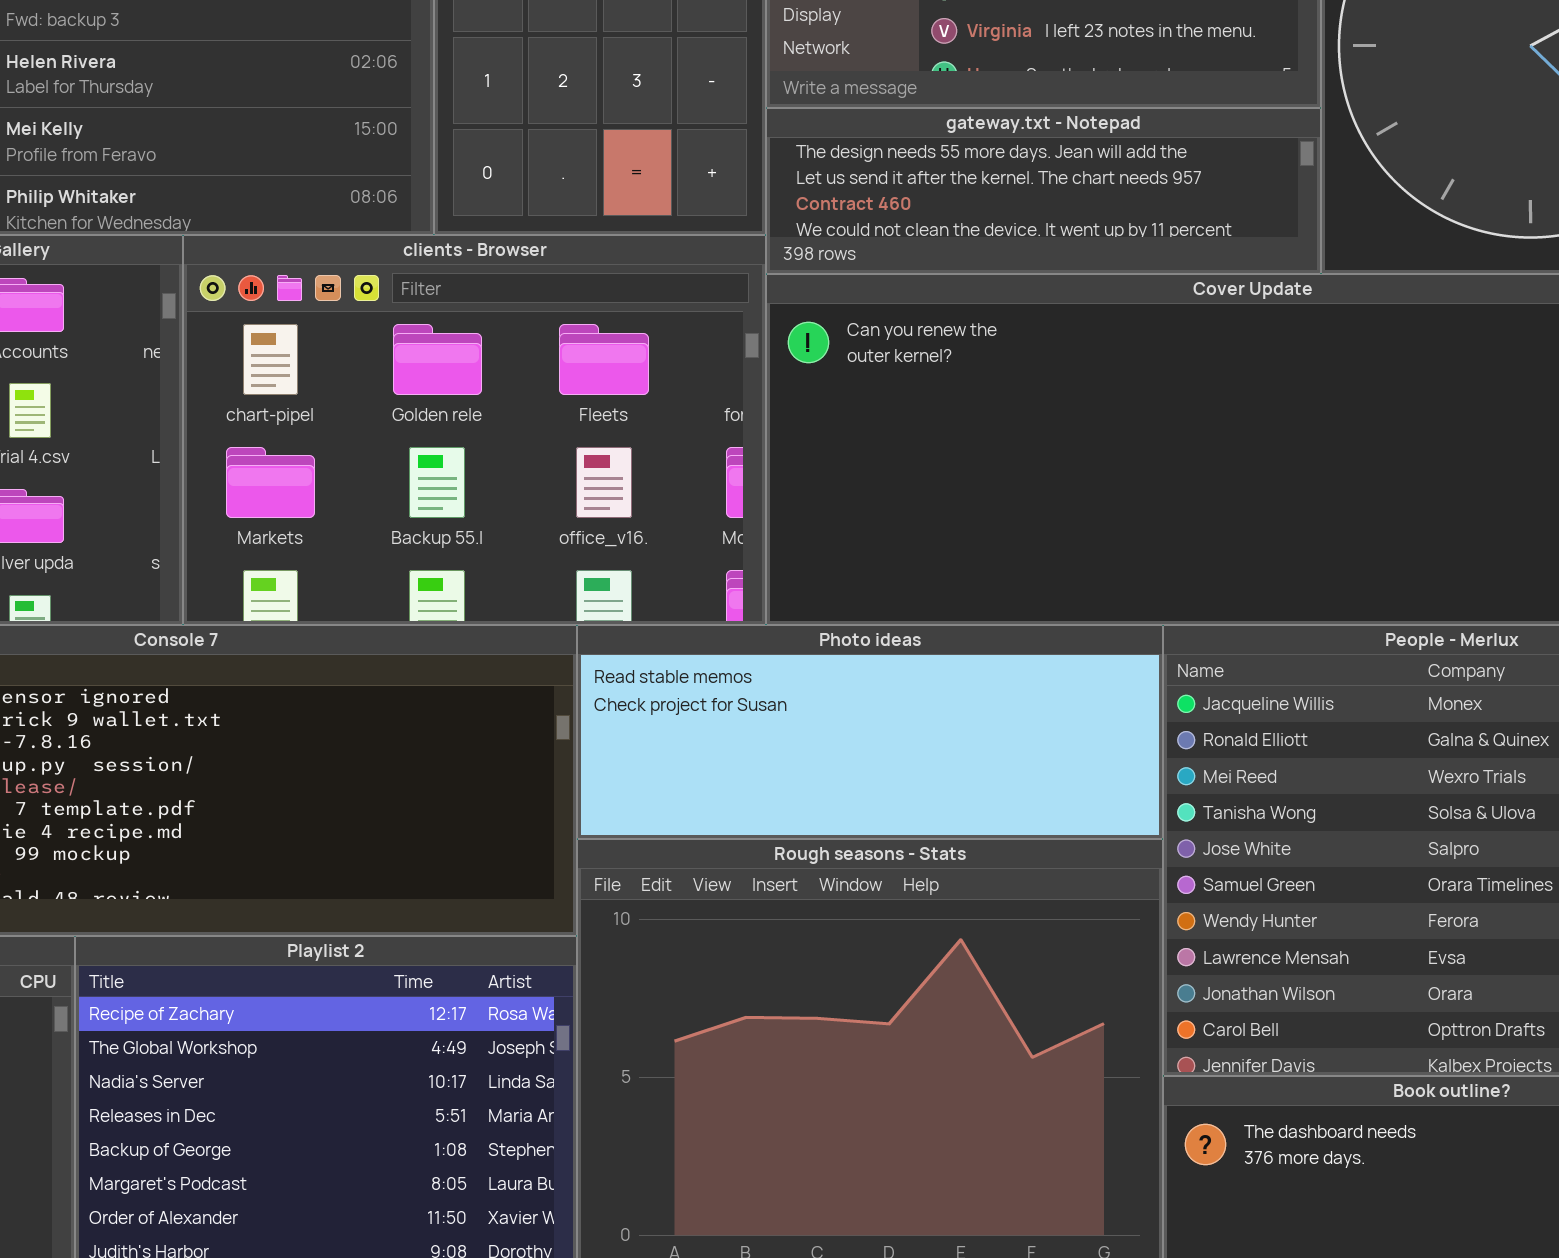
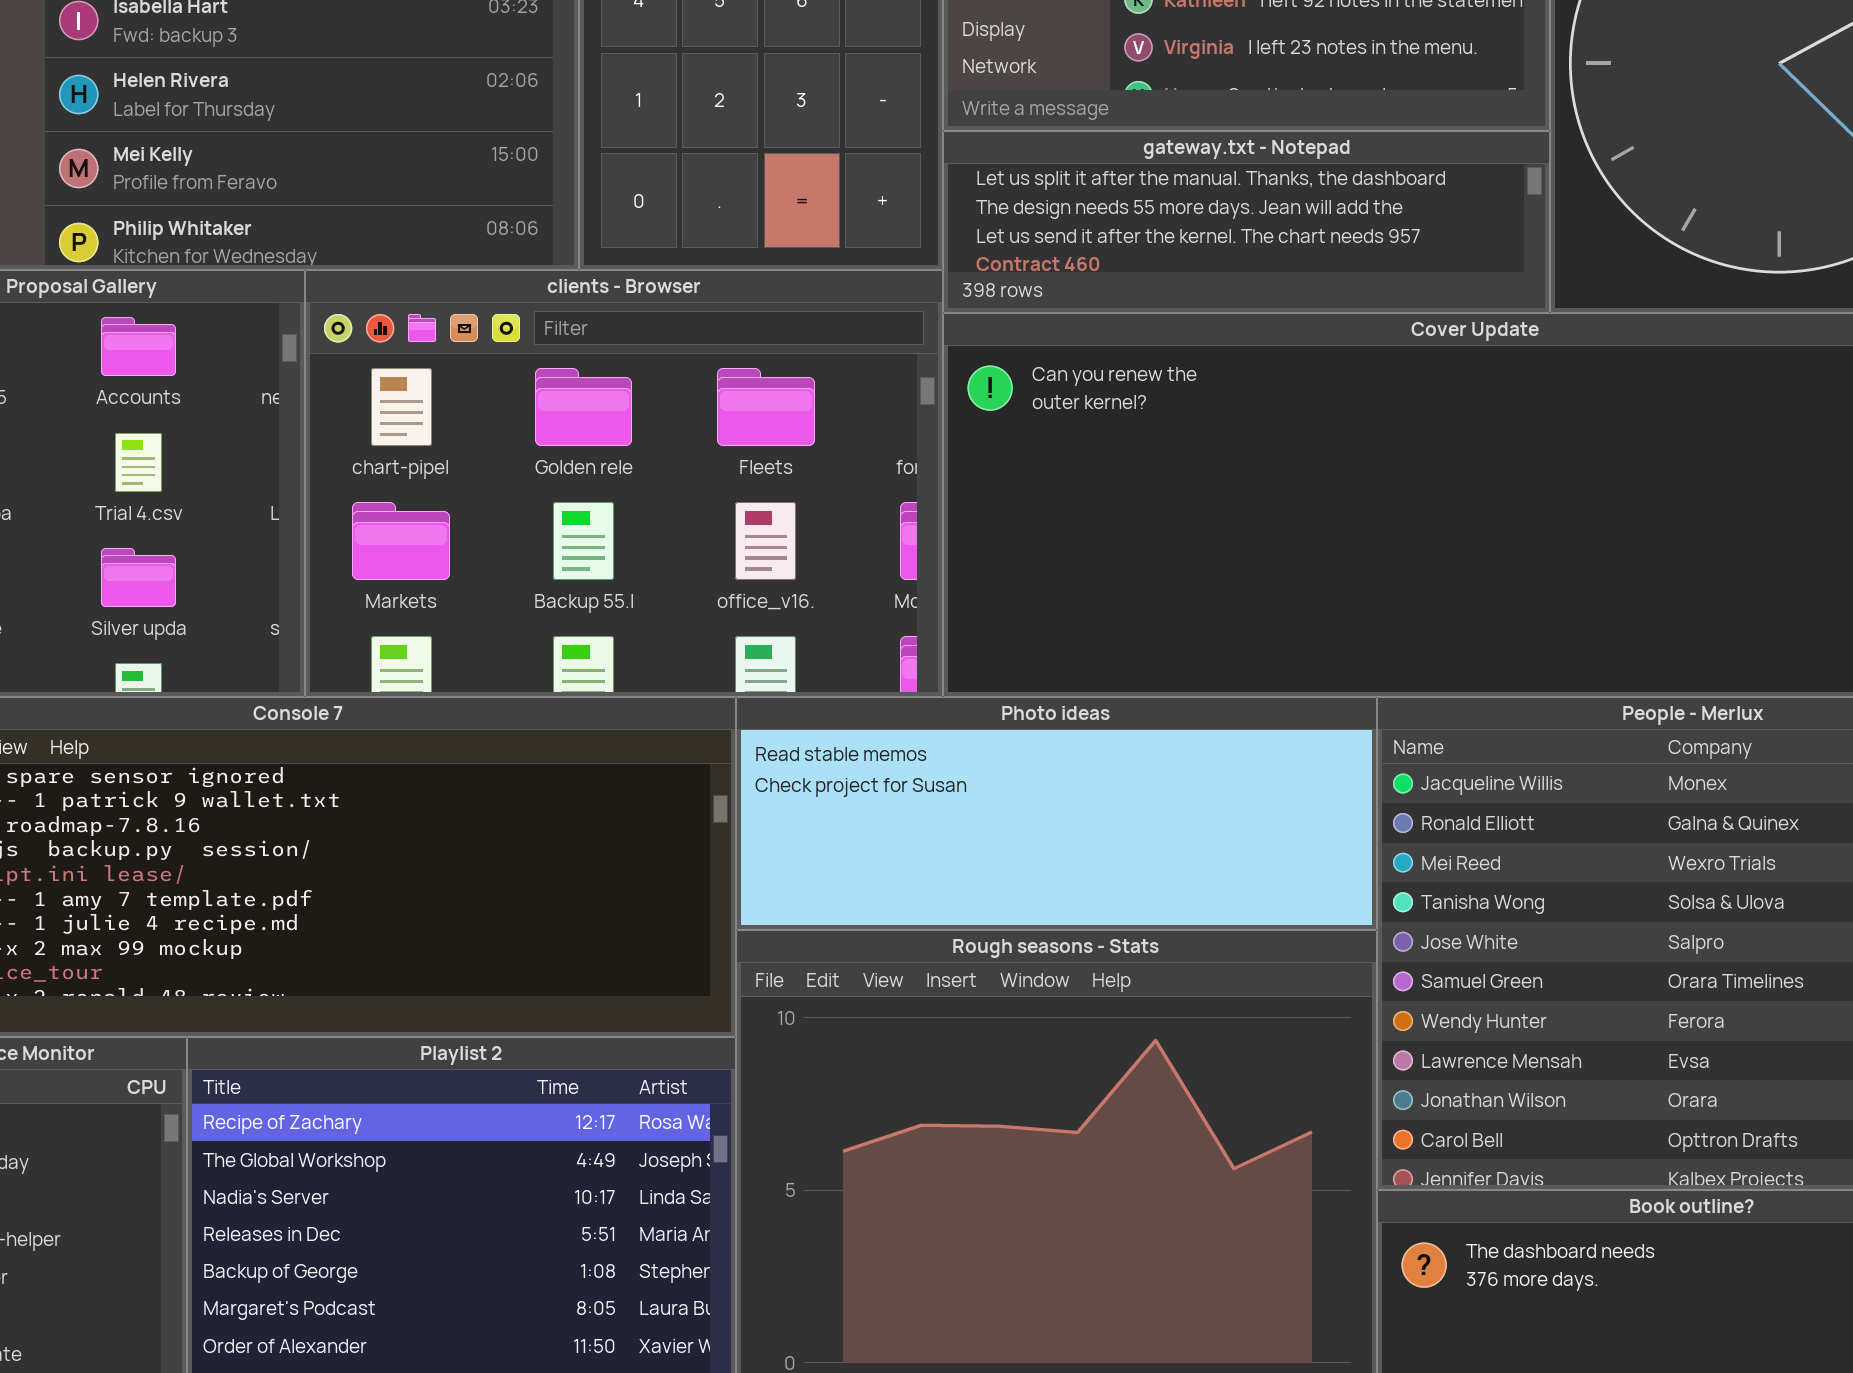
gateway.txt - Notepad: [766,108,1321,274] -> [943,131,1550,313], scrolled up 1 row

